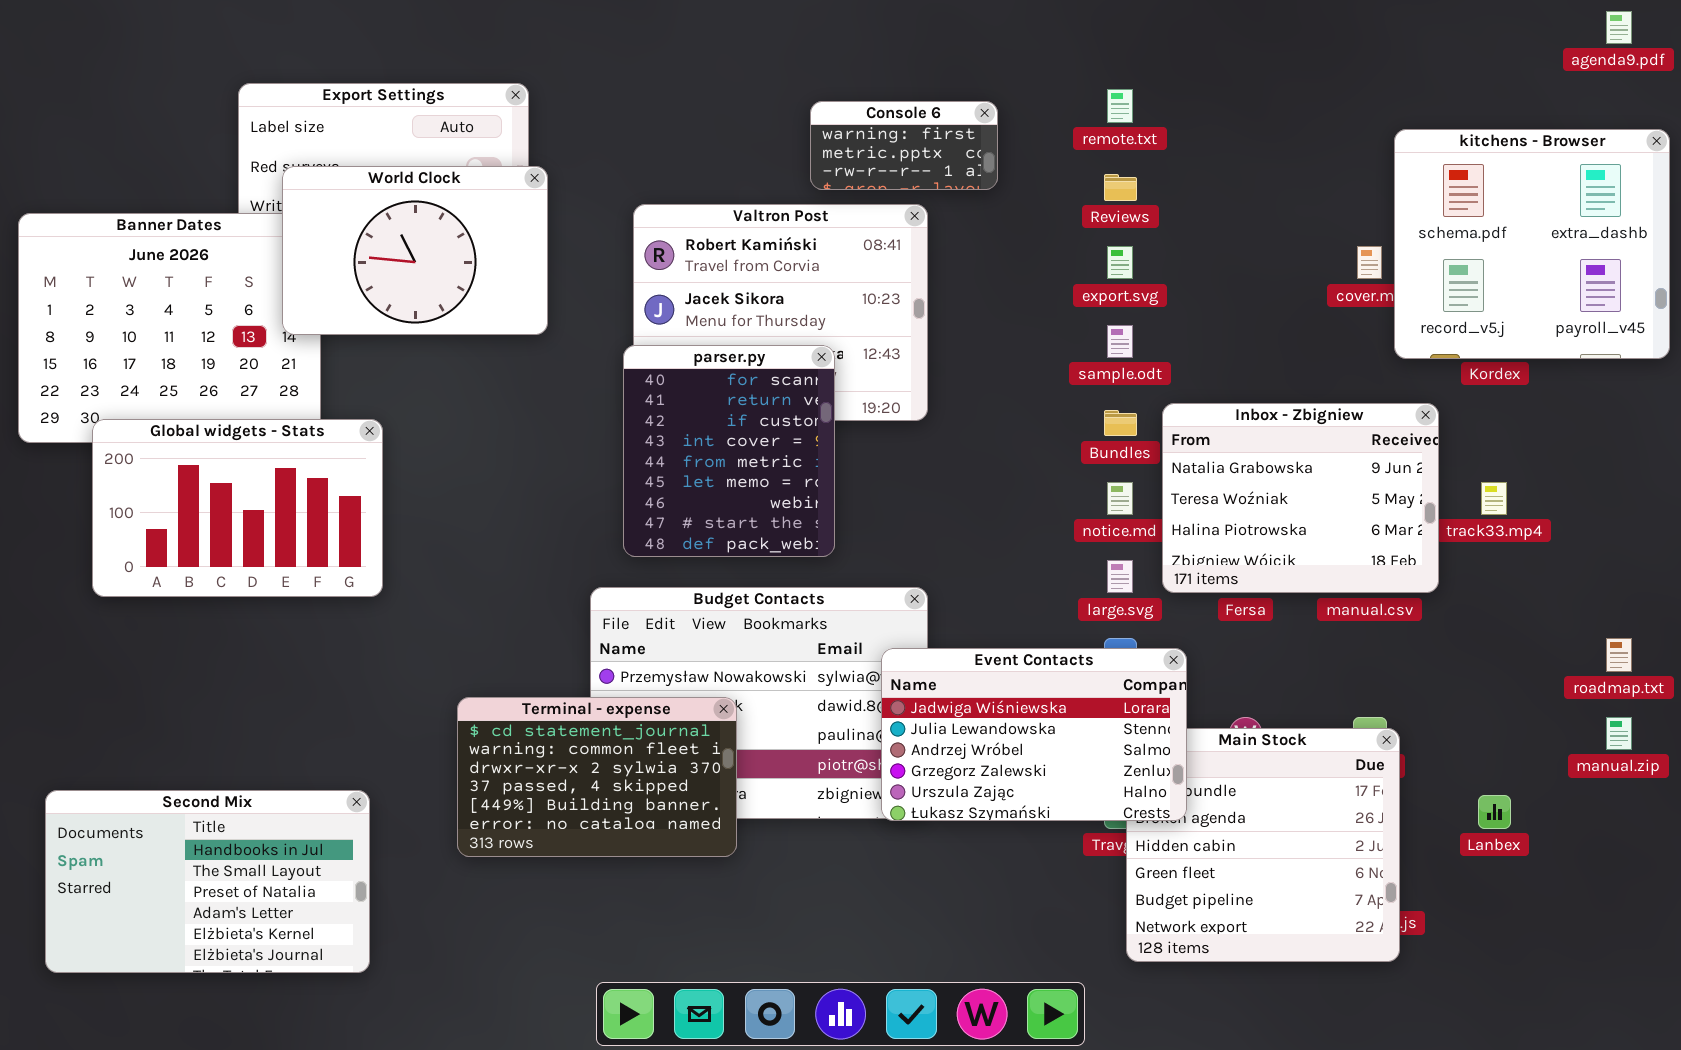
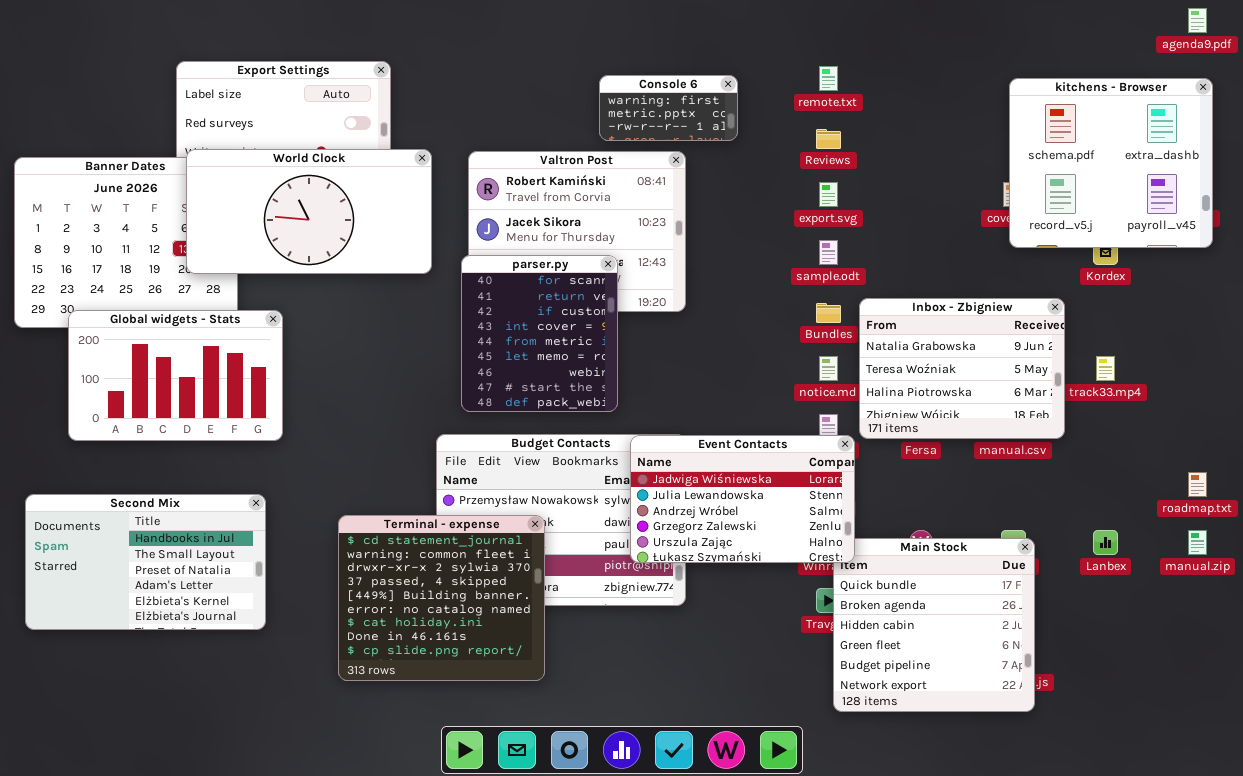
kitchens - Browser: [1394,129,1670,359] -> [1009,78,1213,248], moved
World Clock: [282,166,548,335] -> [186,149,432,274], moved, resized
Event Contacts: [881,648,1187,821] -> [630,435,855,563], moved
Terminal - expense: [457,697,737,857] -> [338,515,545,681], resized
Second Mix: [45,790,370,973] -> [25,494,266,630], moved
Lanbex: [1478,795,1511,829] -> [1093,530,1118,555], moved

